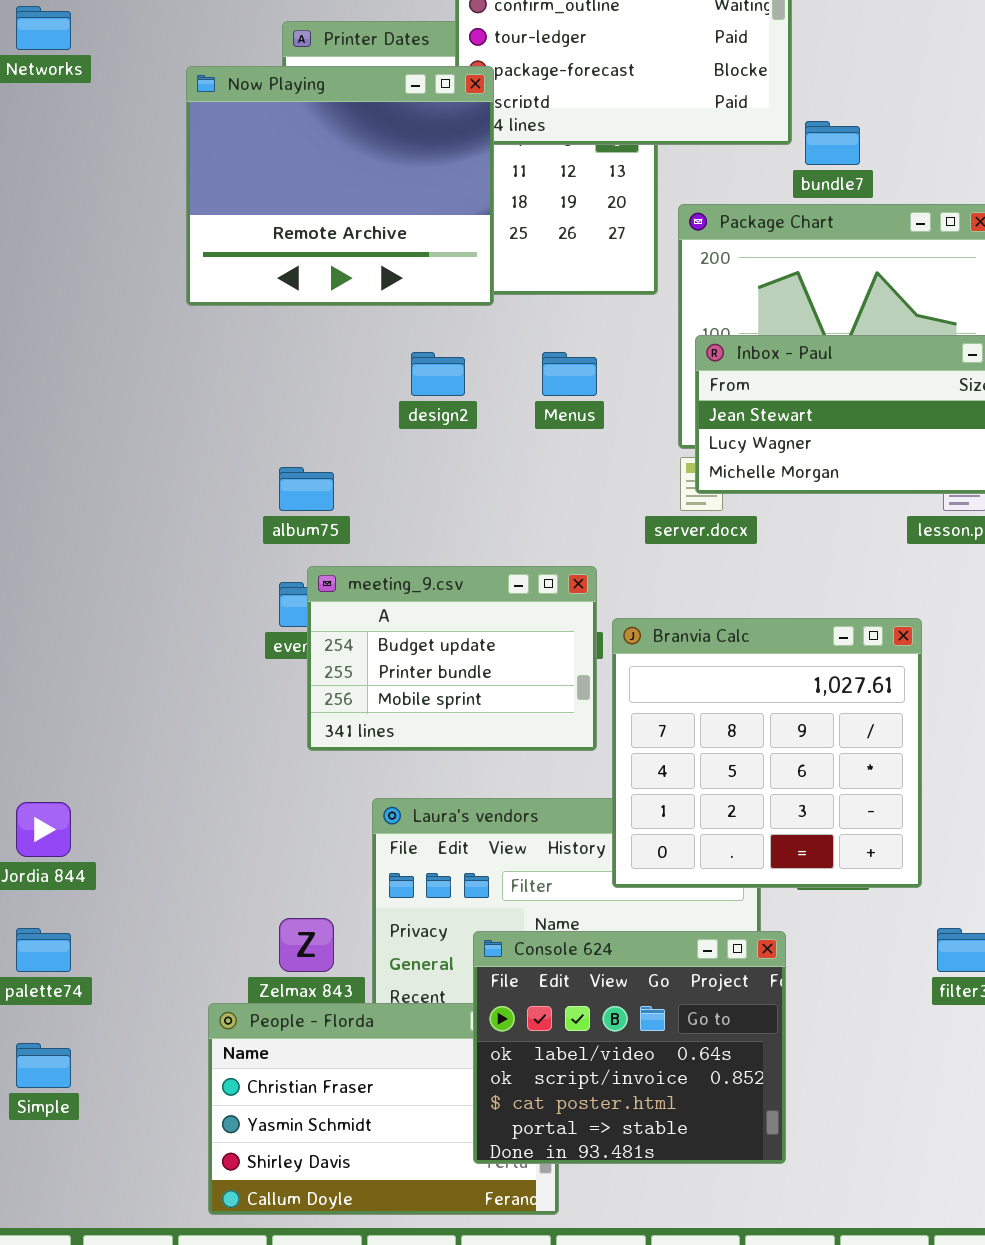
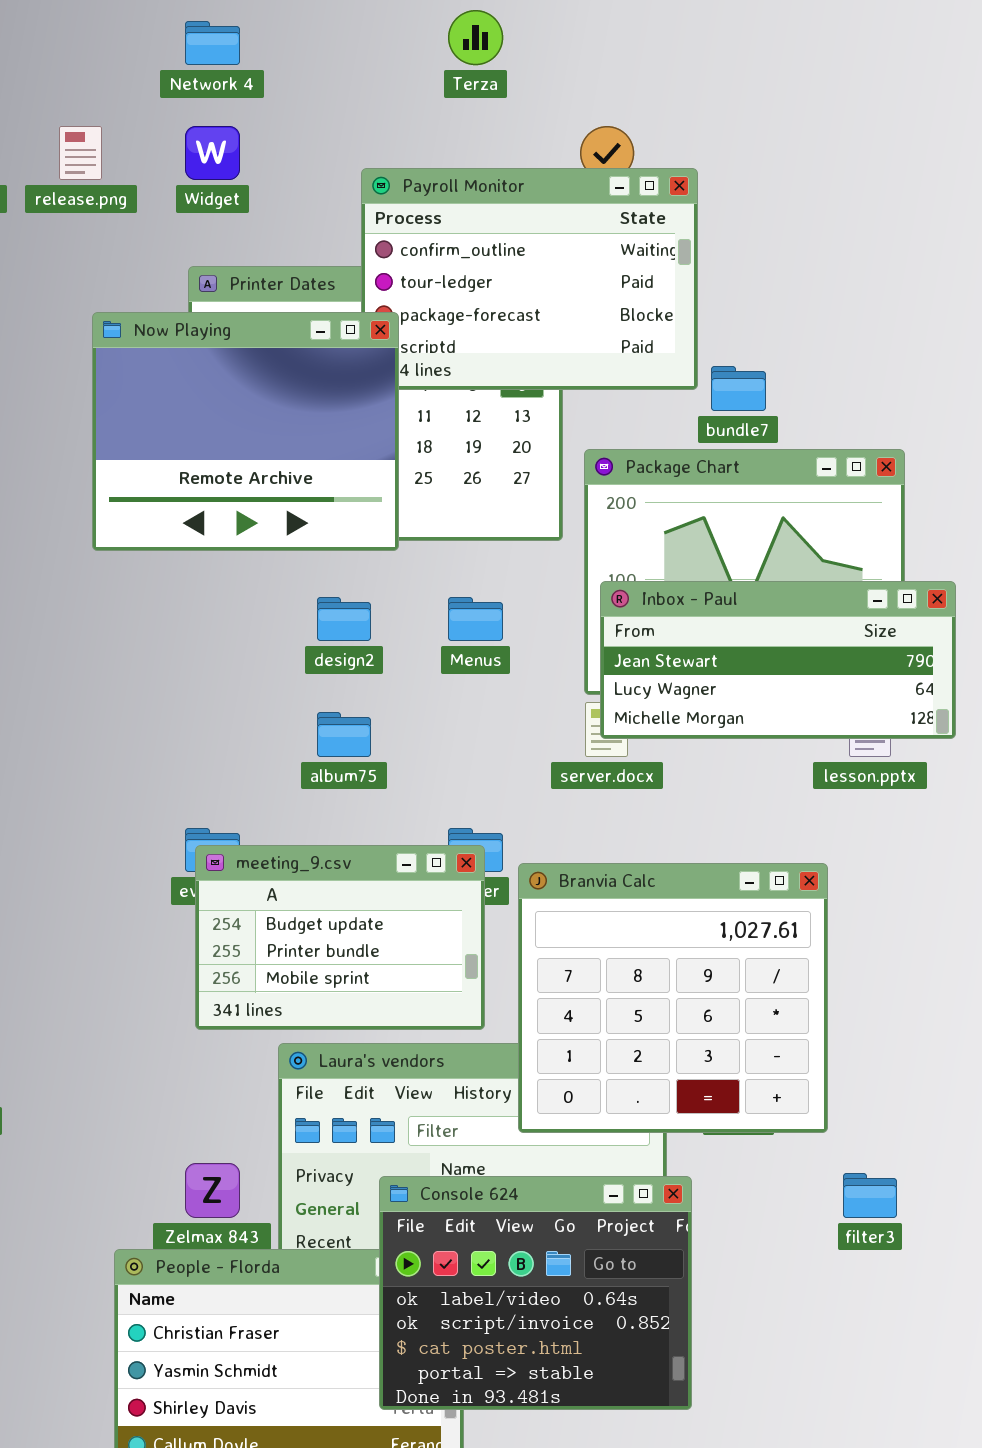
album75: [279,467,334,511] -> [317,712,371,757], moved
meeting_9.csv: [307,566,597,751] -> [195,845,485,1030], moved

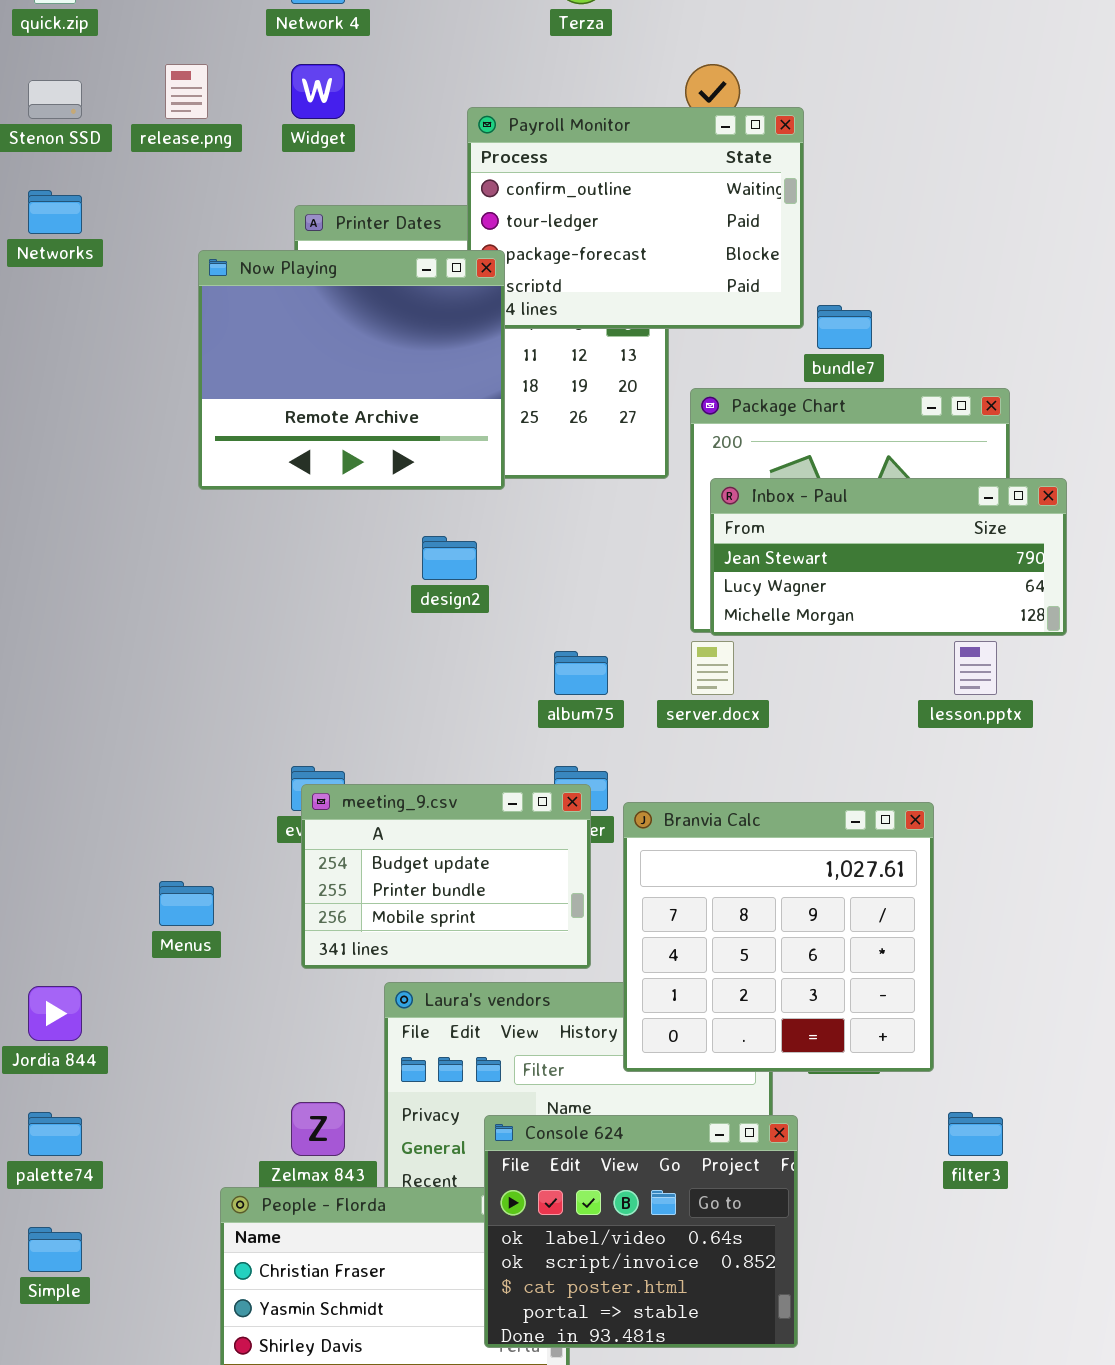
Inbox - Paul: [600,581,956,739] -> [710,478,1067,636], moved
Menus: [448,597,503,641] -> [159,881,214,926], moved
album75: [317,712,371,757] -> [554,651,608,695], moved

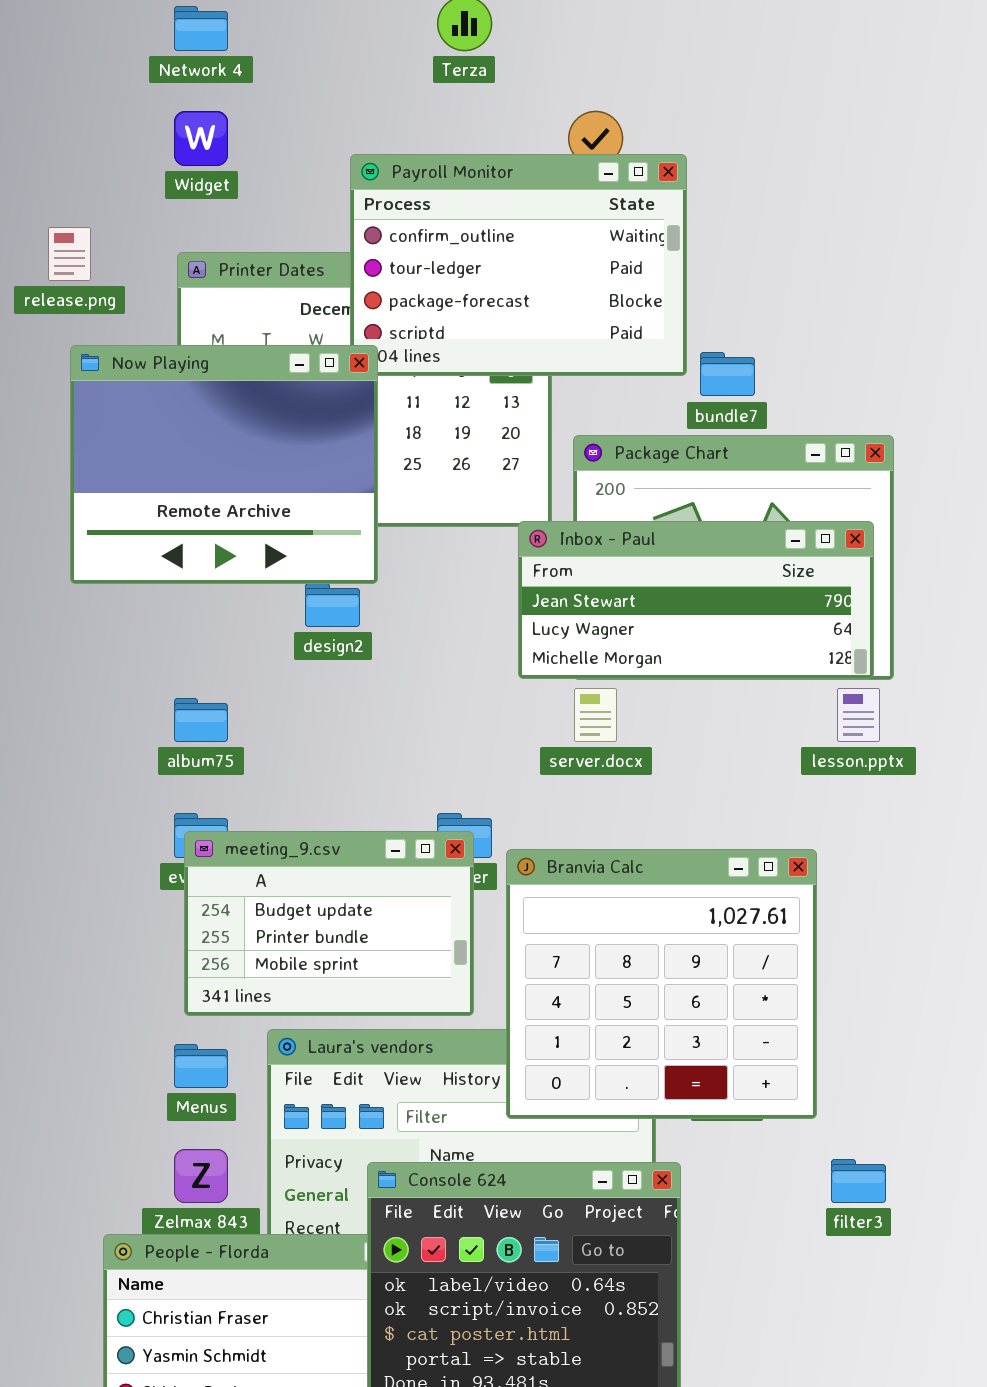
release.png: [165,64,208,119] -> [48,227,91,281], moved
Now Playing: [198,250,505,490] -> [70,345,378,584], moved
Inbox - Paul: [710,478,1067,636] -> [518,521,874,679], moved
album75: [554,651,608,695] -> [174,698,228,742], moved
Menus: [159,881,214,926] -> [174,1044,228,1088], moved

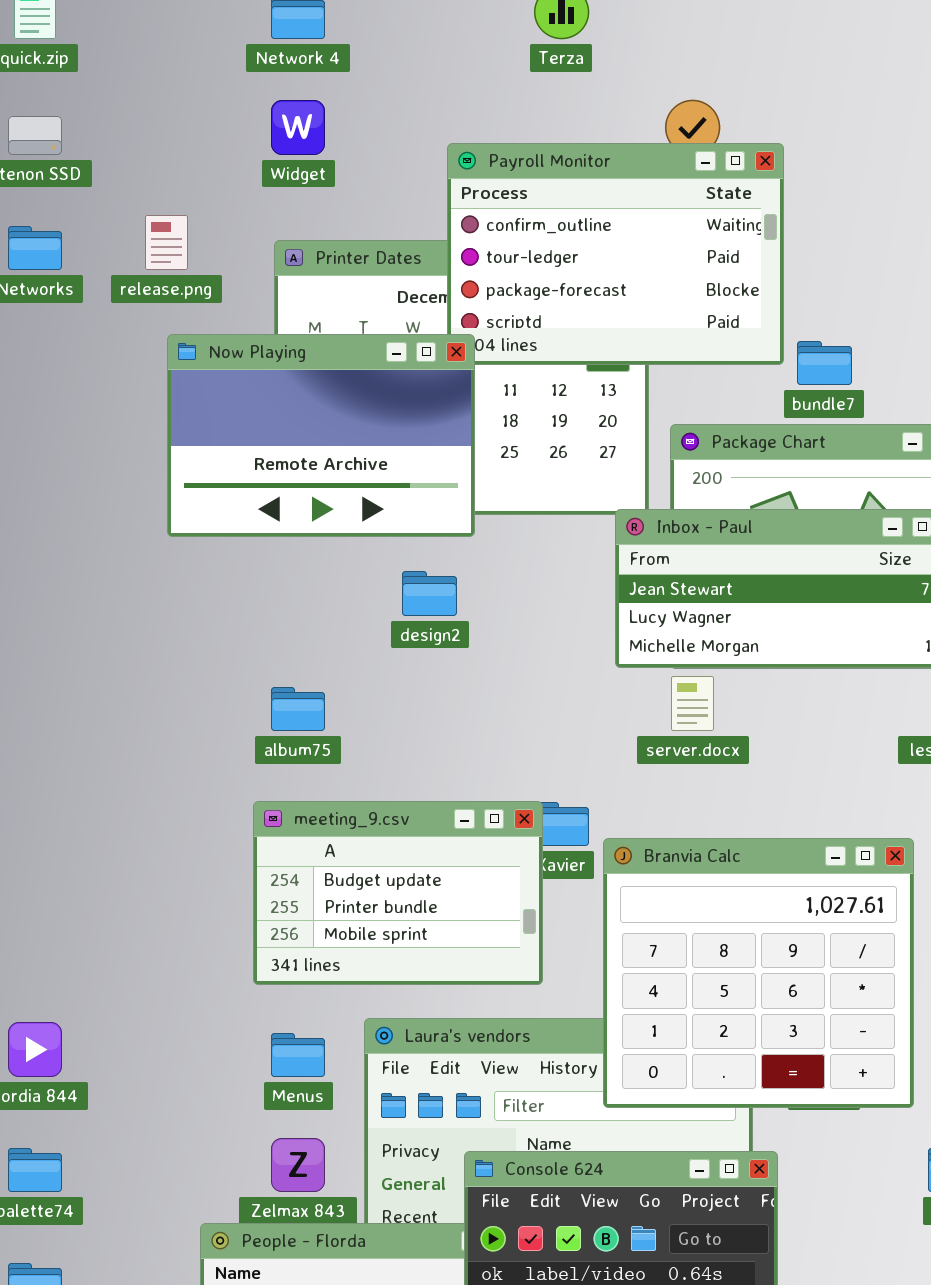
Now Playing: [70,345,378,584] -> [167,334,475,537], resized
meeting_9.csv: [184,831,474,1016] -> [253,801,543,985], moved

